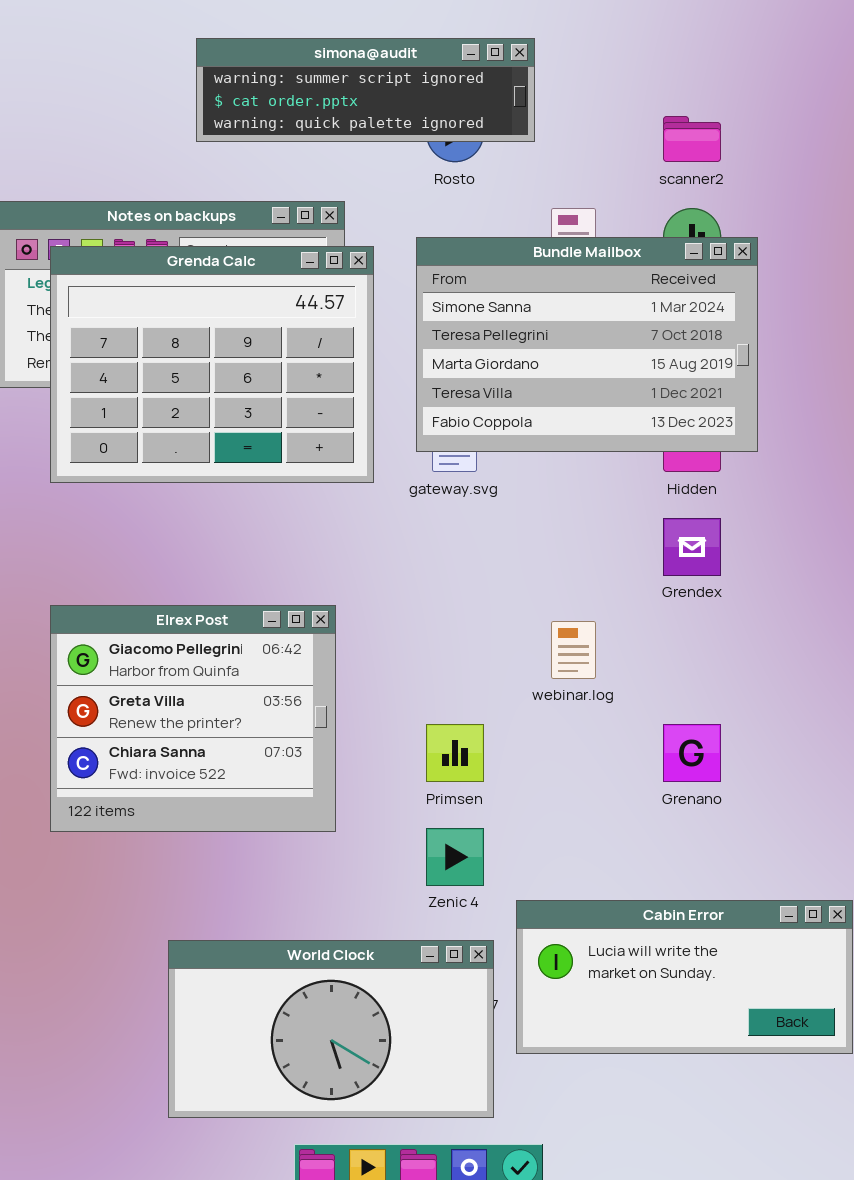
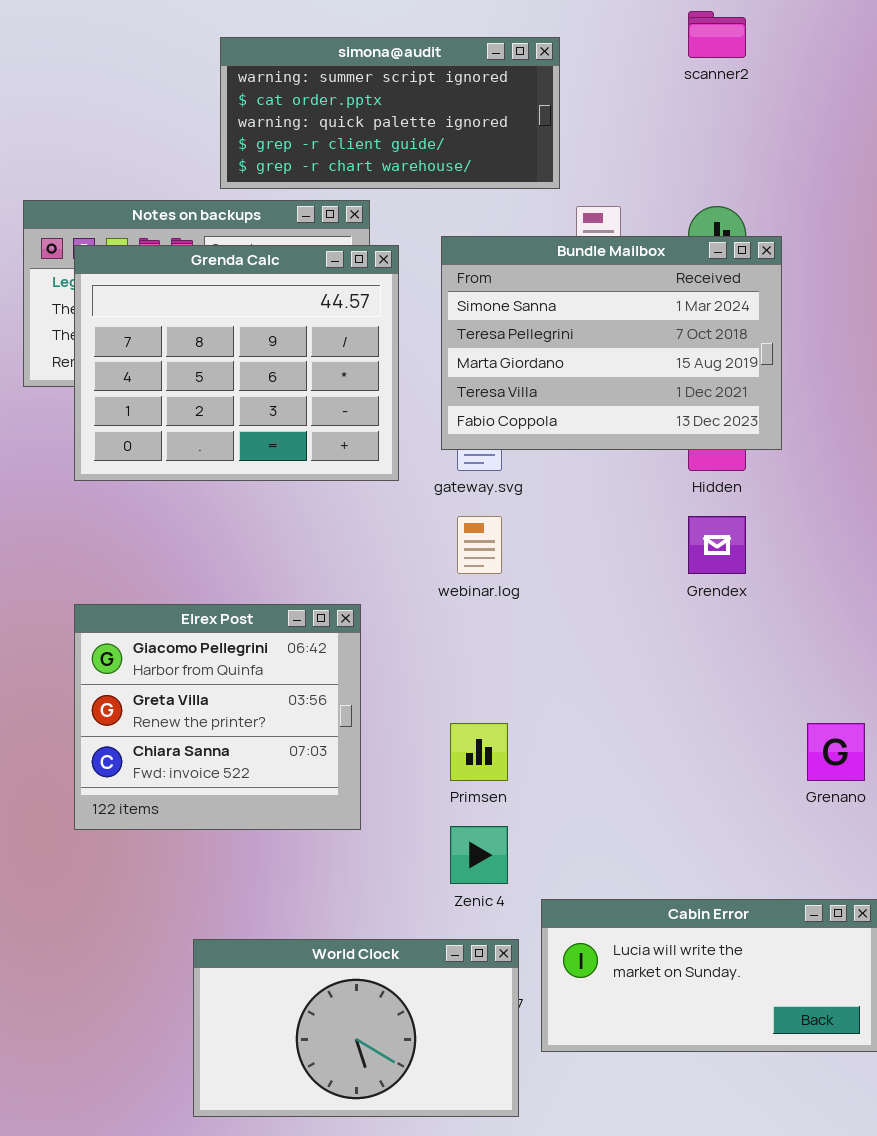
simona@audit: [196,38,535,142] -> [220,37,560,189], resized
scanner2: [663,116,721,162] -> [688,11,746,58], moved
webinar.log: [551,621,596,679] -> [457,516,502,574], moved
Grenano: [663,724,721,782] -> [807,723,865,781], moved

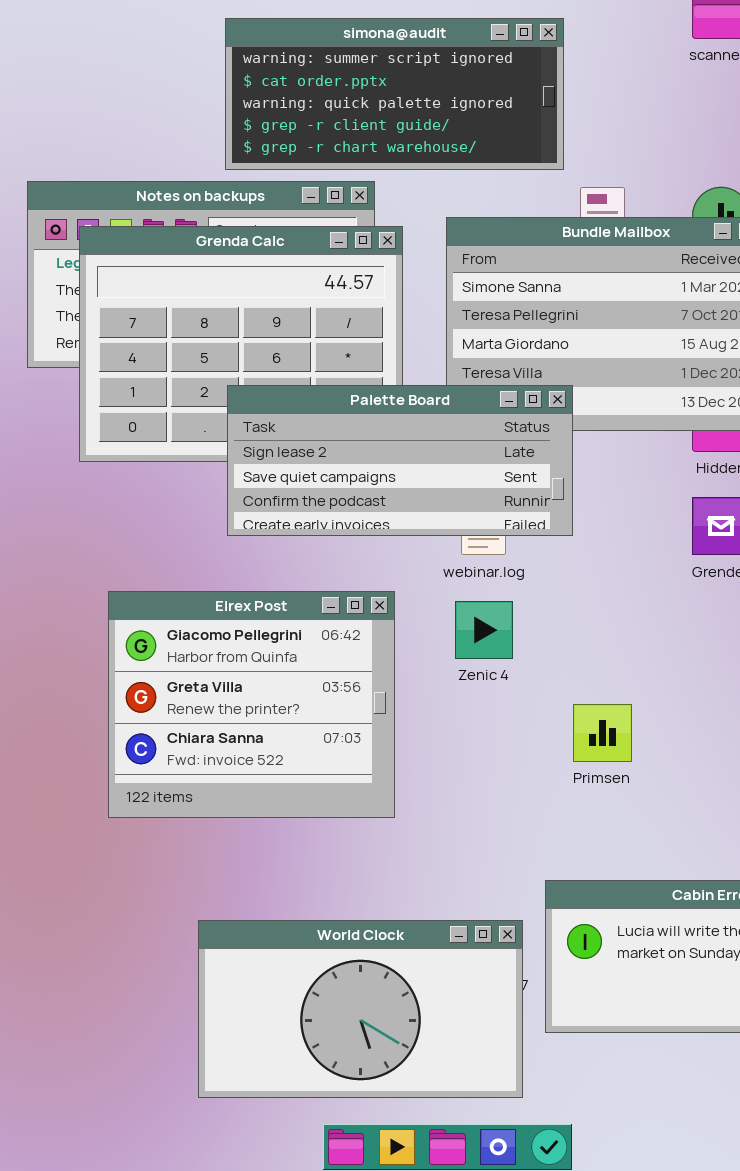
Palette Board: none -> [227,385,573,536], opened
Elrex Post: [74,604,361,830] -> [108,591,395,818], moved
Primsen: [450,723,508,781] -> [573,704,632,762], moved
Zenic 4: [450,826,508,884] -> [455,601,513,659], moved

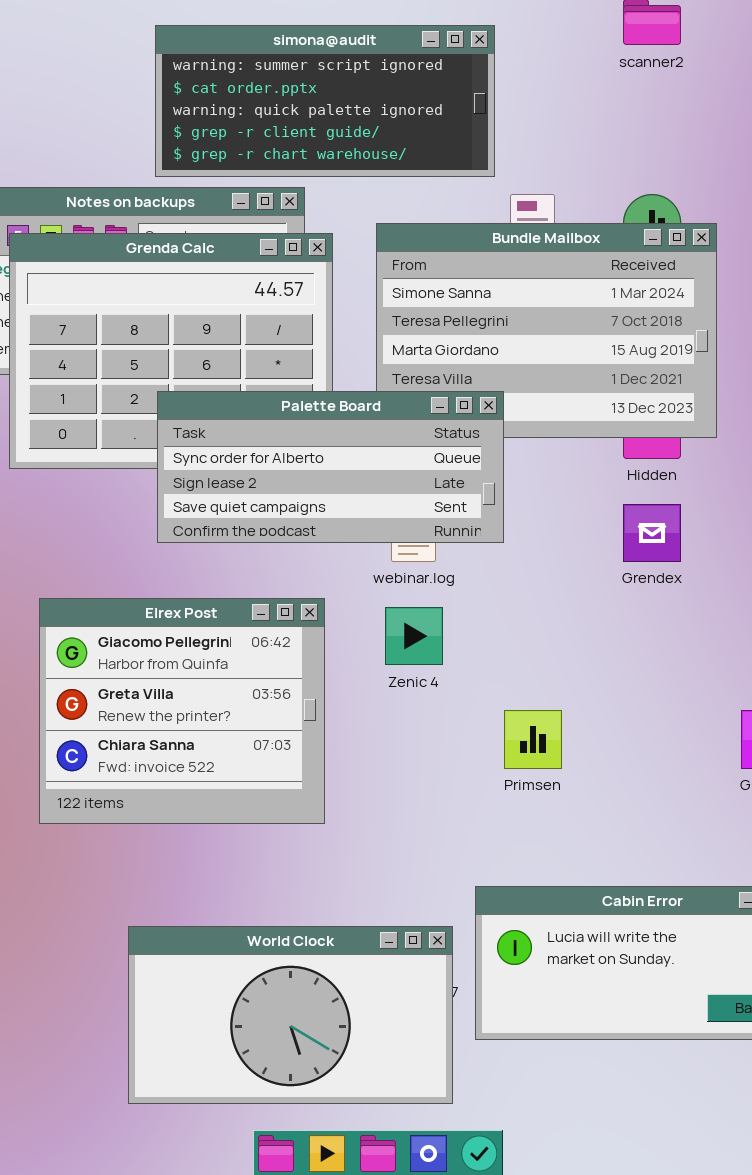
Palette Board: [227,385,573,536] -> [157,391,504,543], scrolled up 1 row

